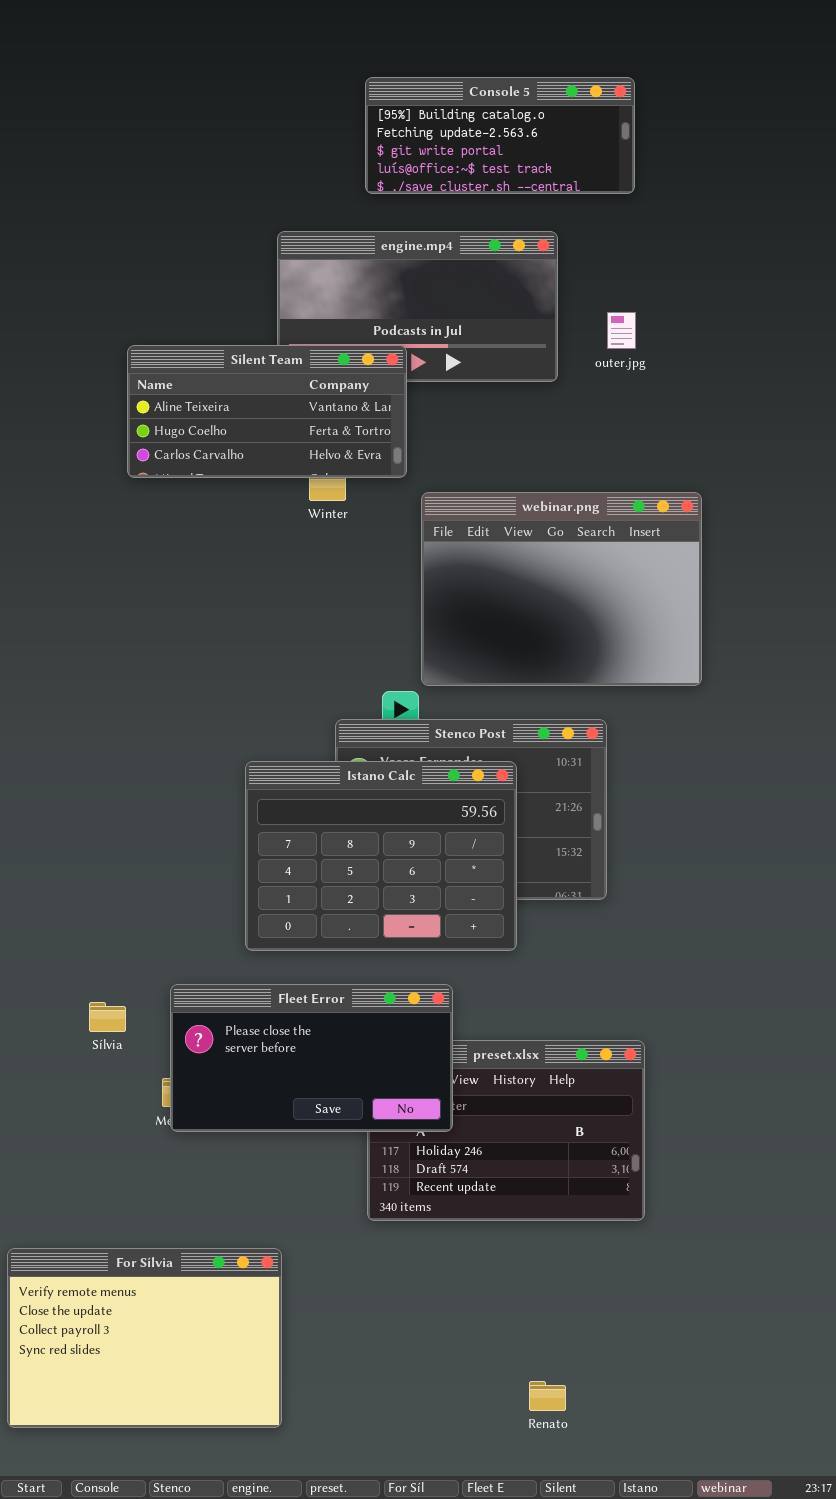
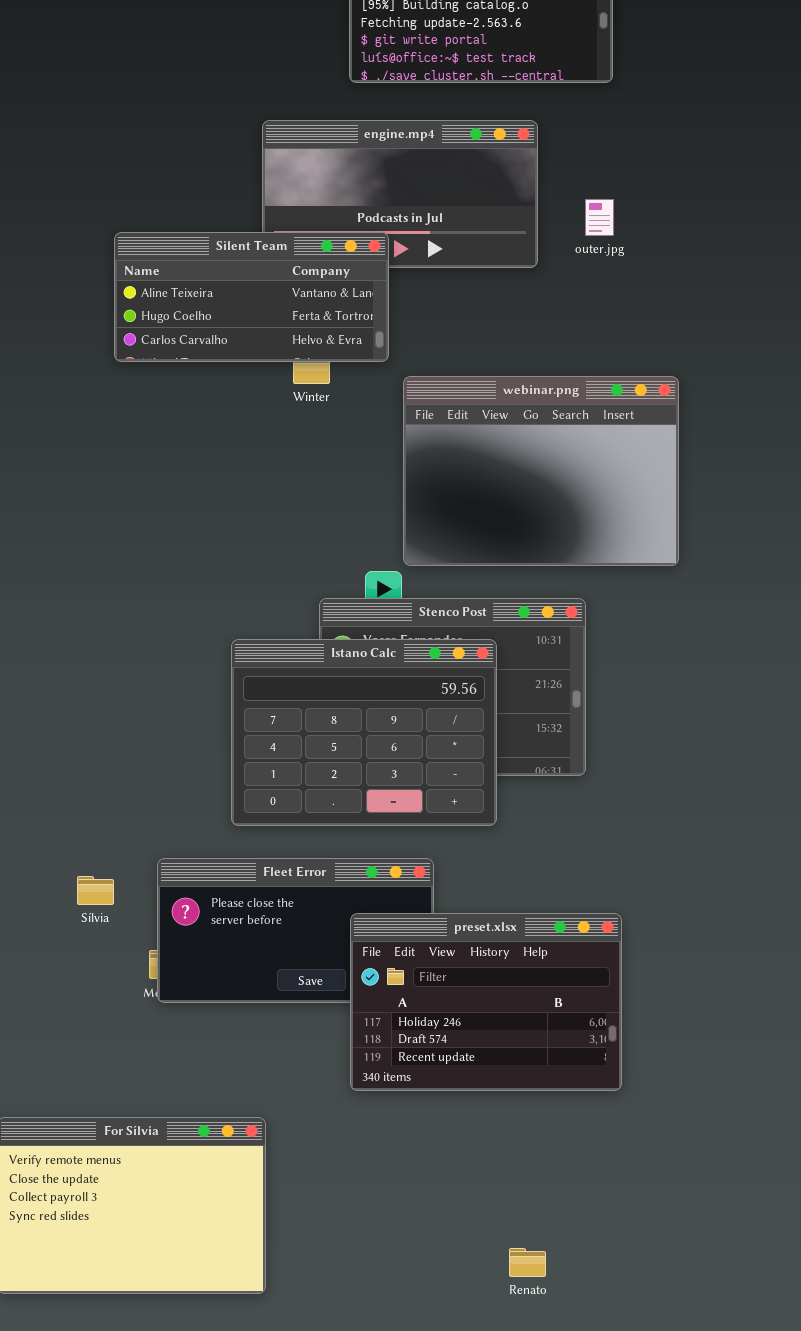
preset.xlsx: [367,1040,645,1221] -> [350,913,622,1091], raised

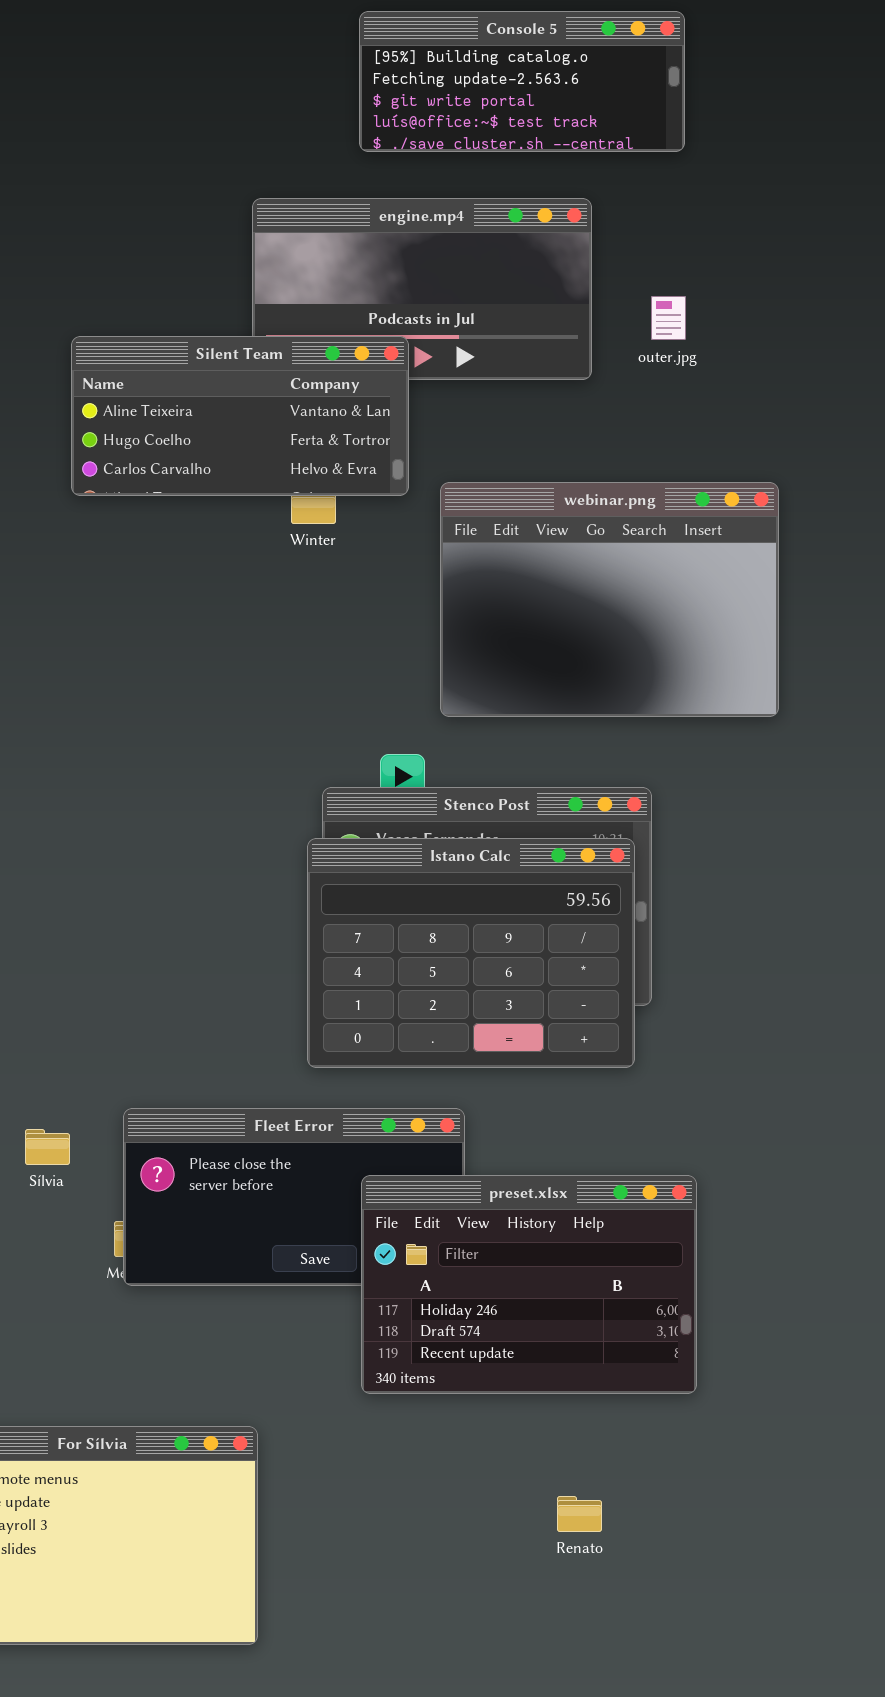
webinar.png: [403,376,679,566] -> [440,482,779,717], moved
Istano Calc: [231,639,497,826] -> [307,838,635,1068], moved
Renato: [509,1248,546,1277] -> [557,1496,602,1532], moved

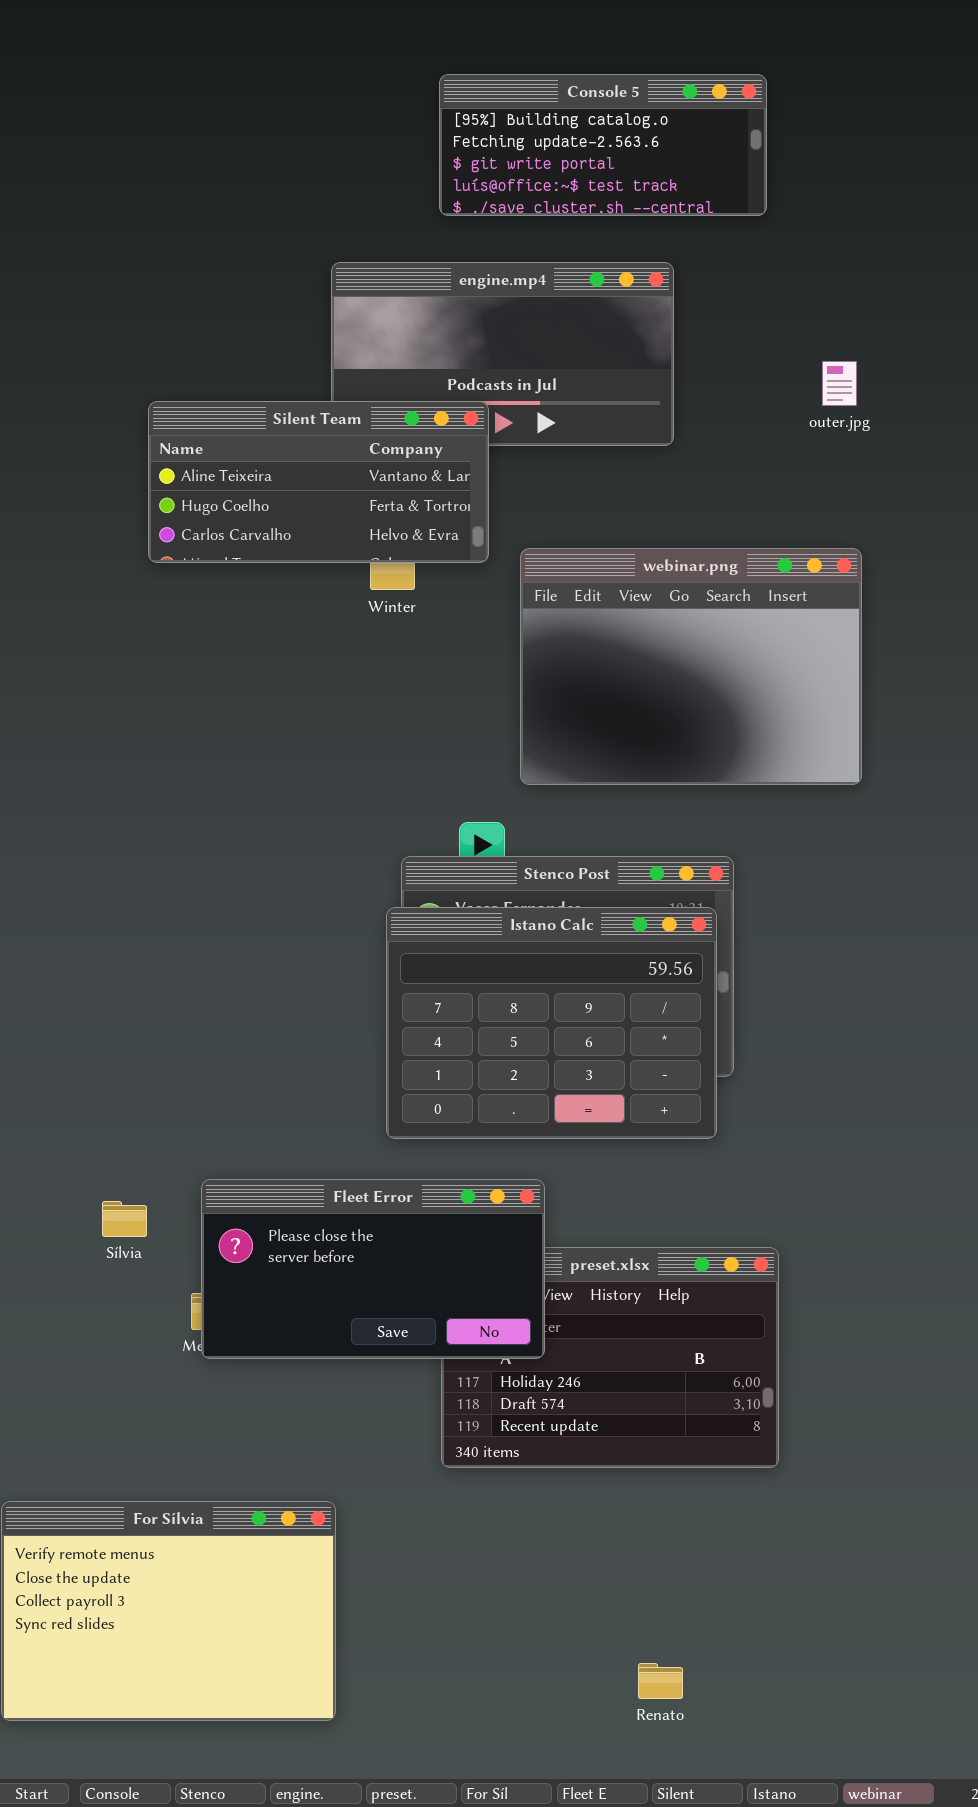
outer.jpg: [651,296,686,340] -> [822,361,857,406], moved
Fleet Error: [123,1108,465,1286] -> [201,1179,545,1359], raised
Renato: [557,1496,602,1532] -> [638,1663,683,1699], moved

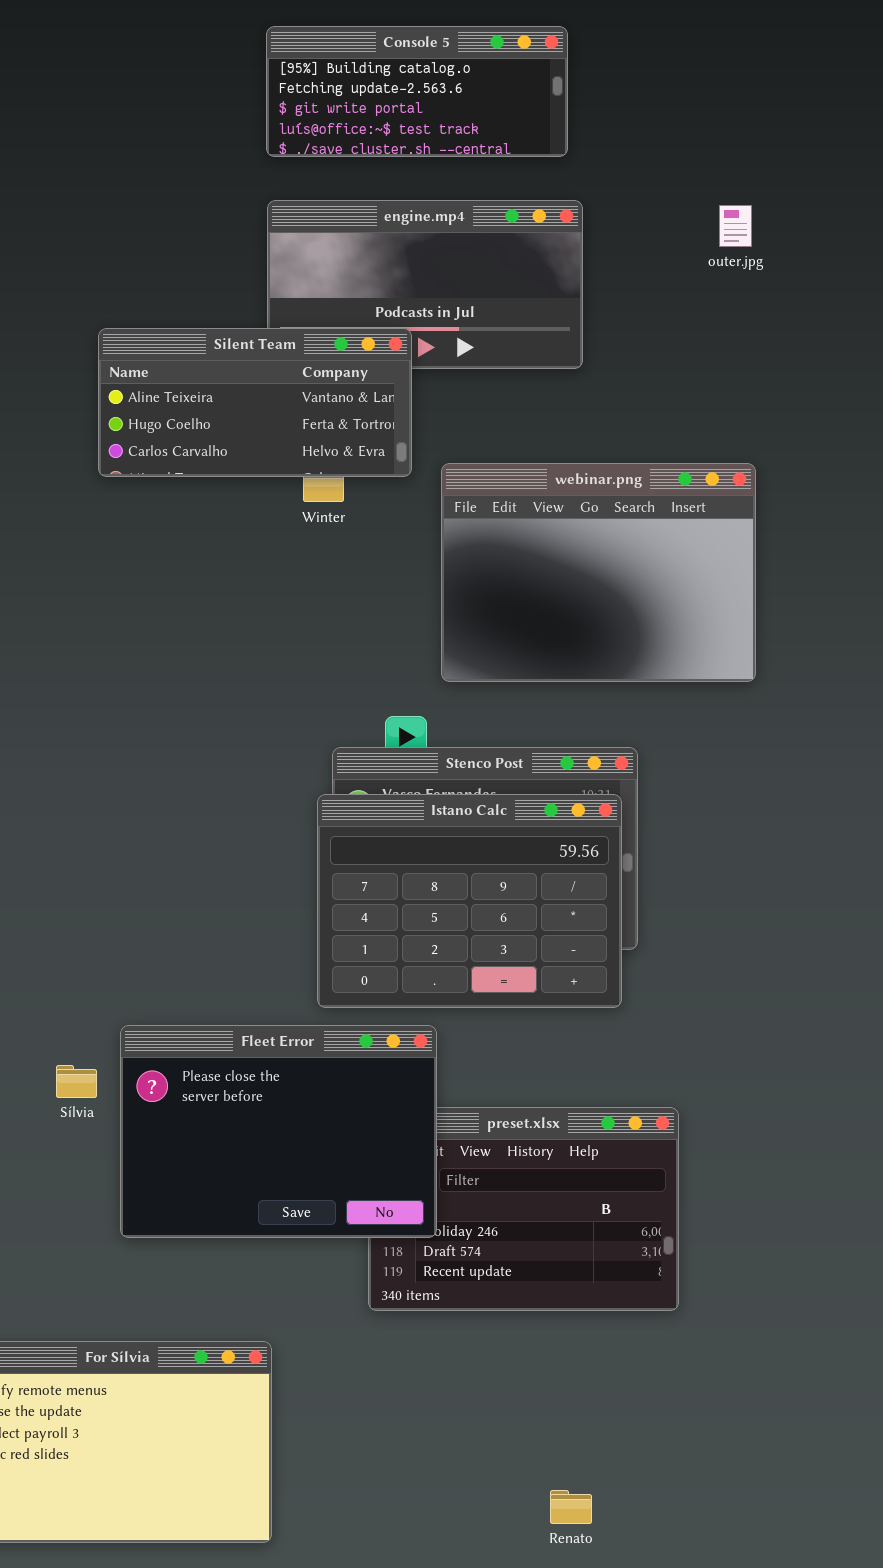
Console 5: [439,74,767,216] -> [266,26,568,157], moved
outer.jpg: [822,361,857,406] -> [719,205,752,247], moved
Fleet Error: [201,1179,545,1359] -> [120,1025,437,1238], moved, resized

